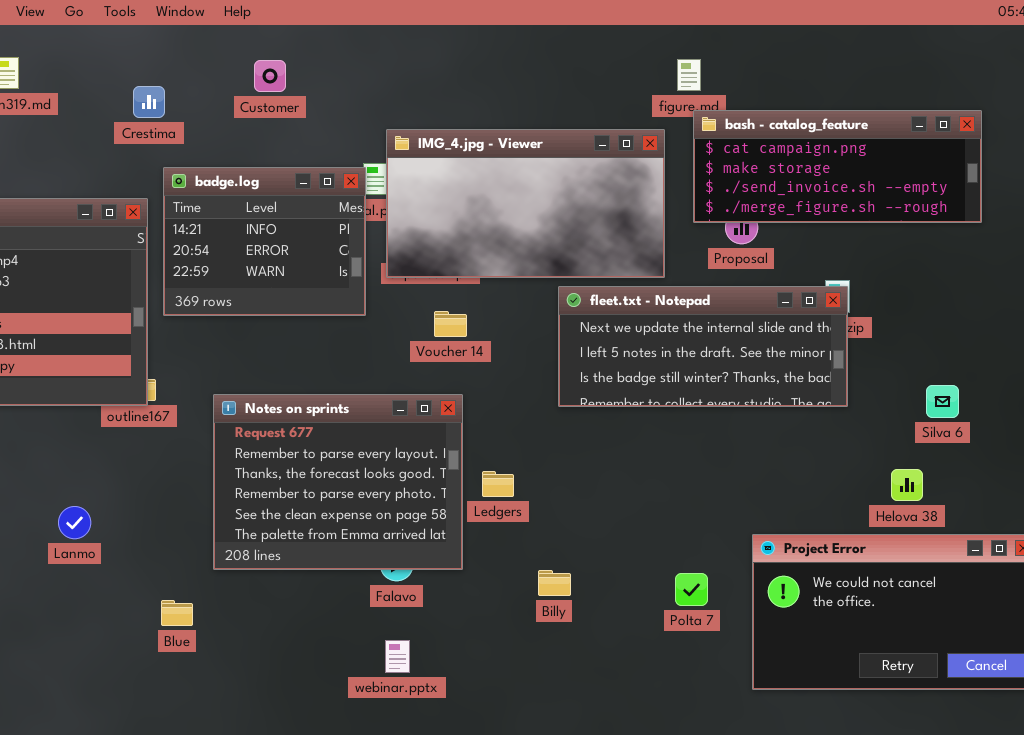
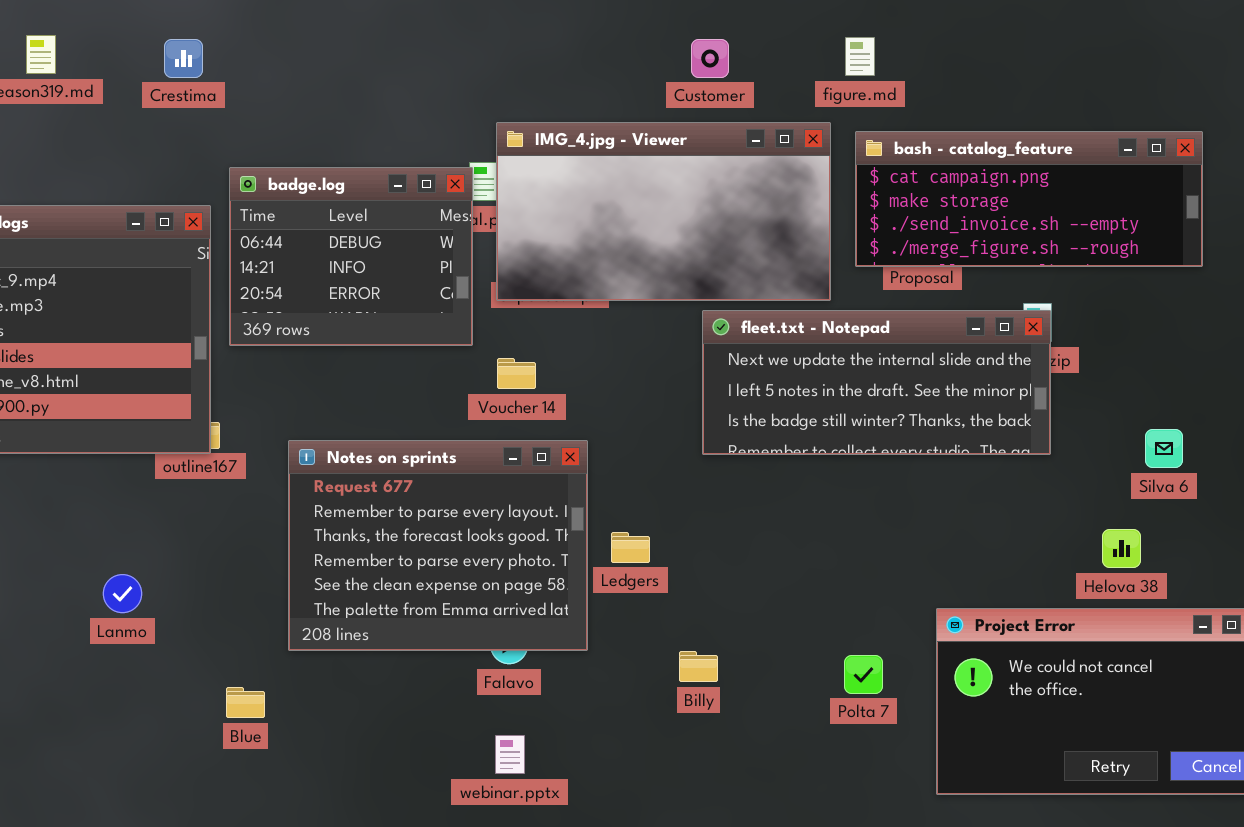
Customer: [254,60,286,92] -> [691,39,729,78], moved
Crestima: [133,86,165,118] -> [164,39,203,78], moved
bash - catalog_feature: [693,110,982,223] -> [855,131,1203,267], moved
badge.log: [163,167,366,316] -> [229,167,473,346], scrolled up 1 row
Voucher 14: [434,311,467,337] -> [497,358,536,389], moved

